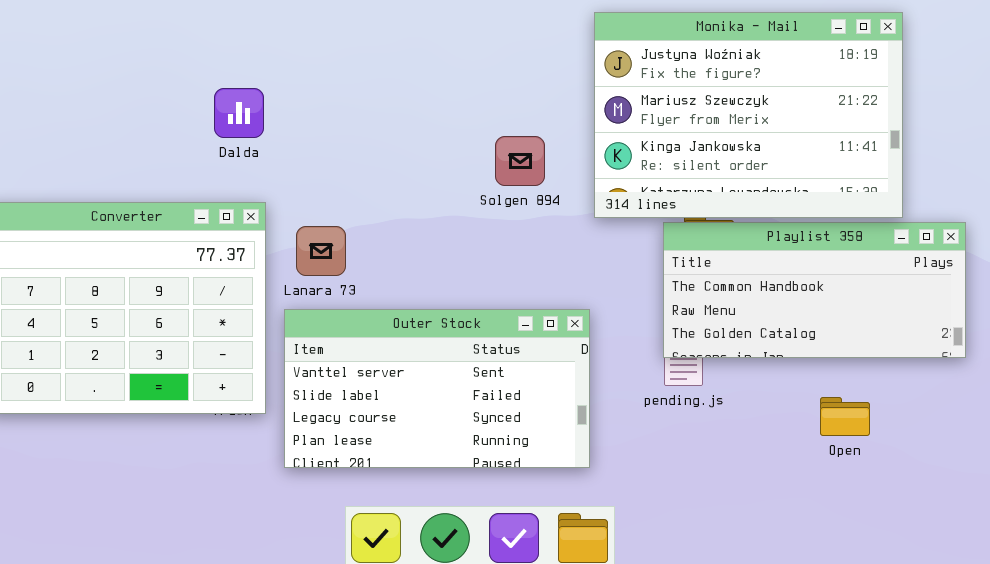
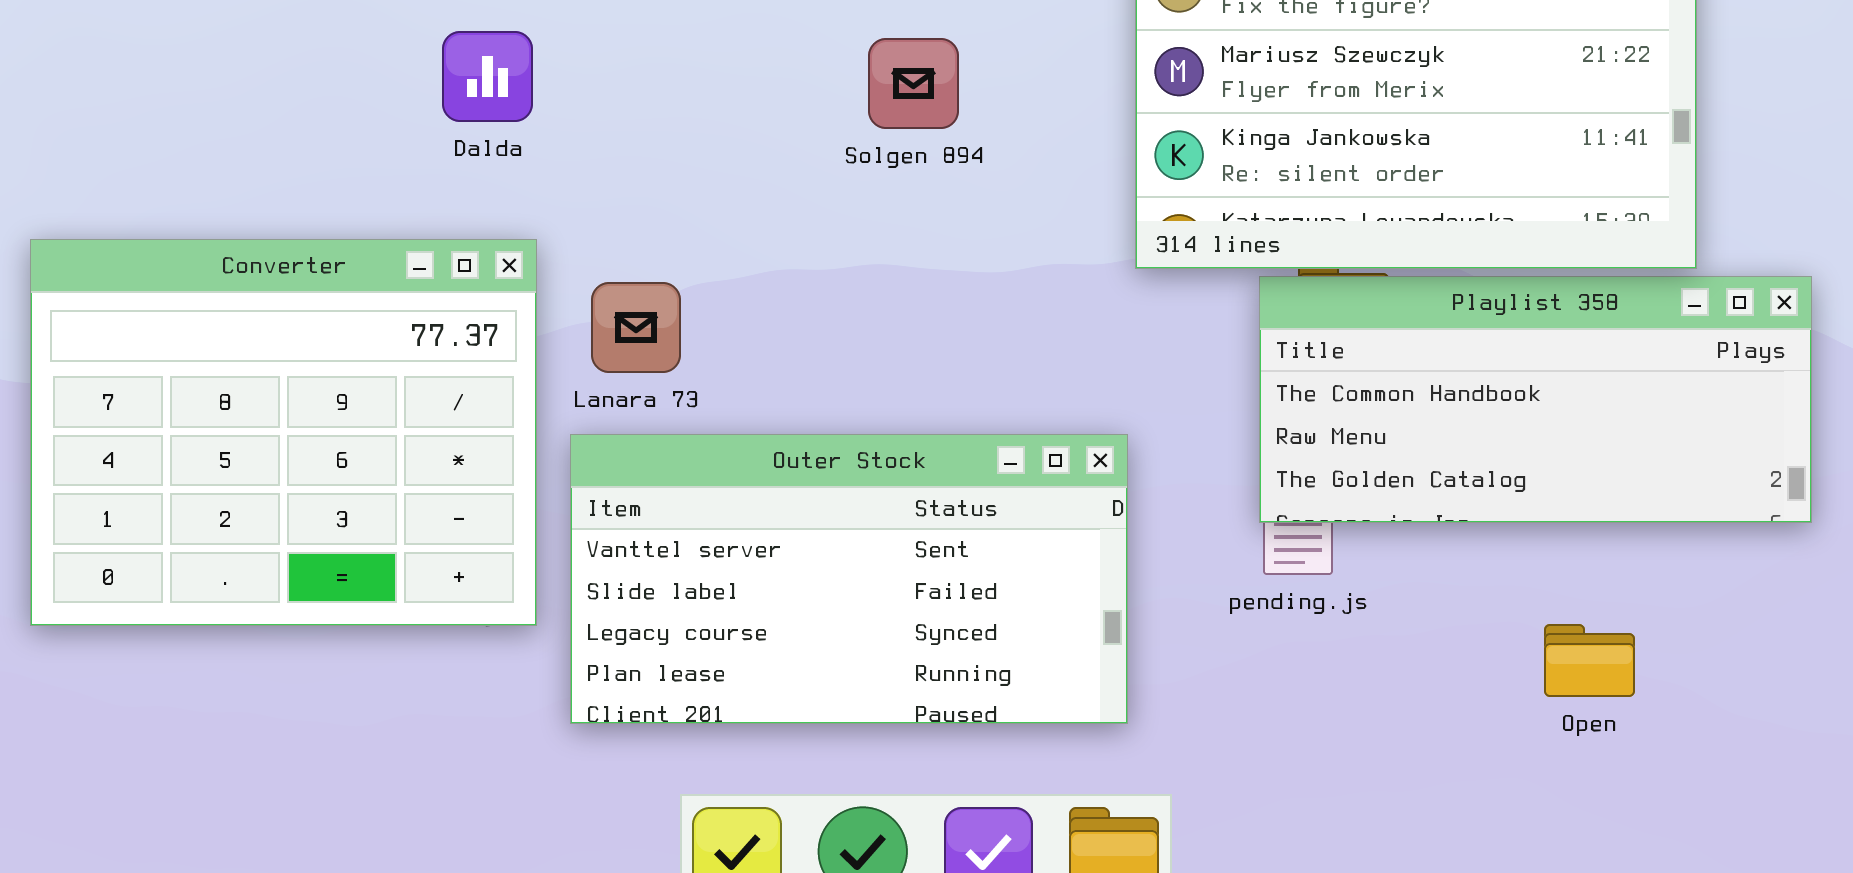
Solgen 894: [495,136,545,186] -> [868,38,959,129], moved
Open: [820,397,870,436] -> [1544,624,1635,697], moved

